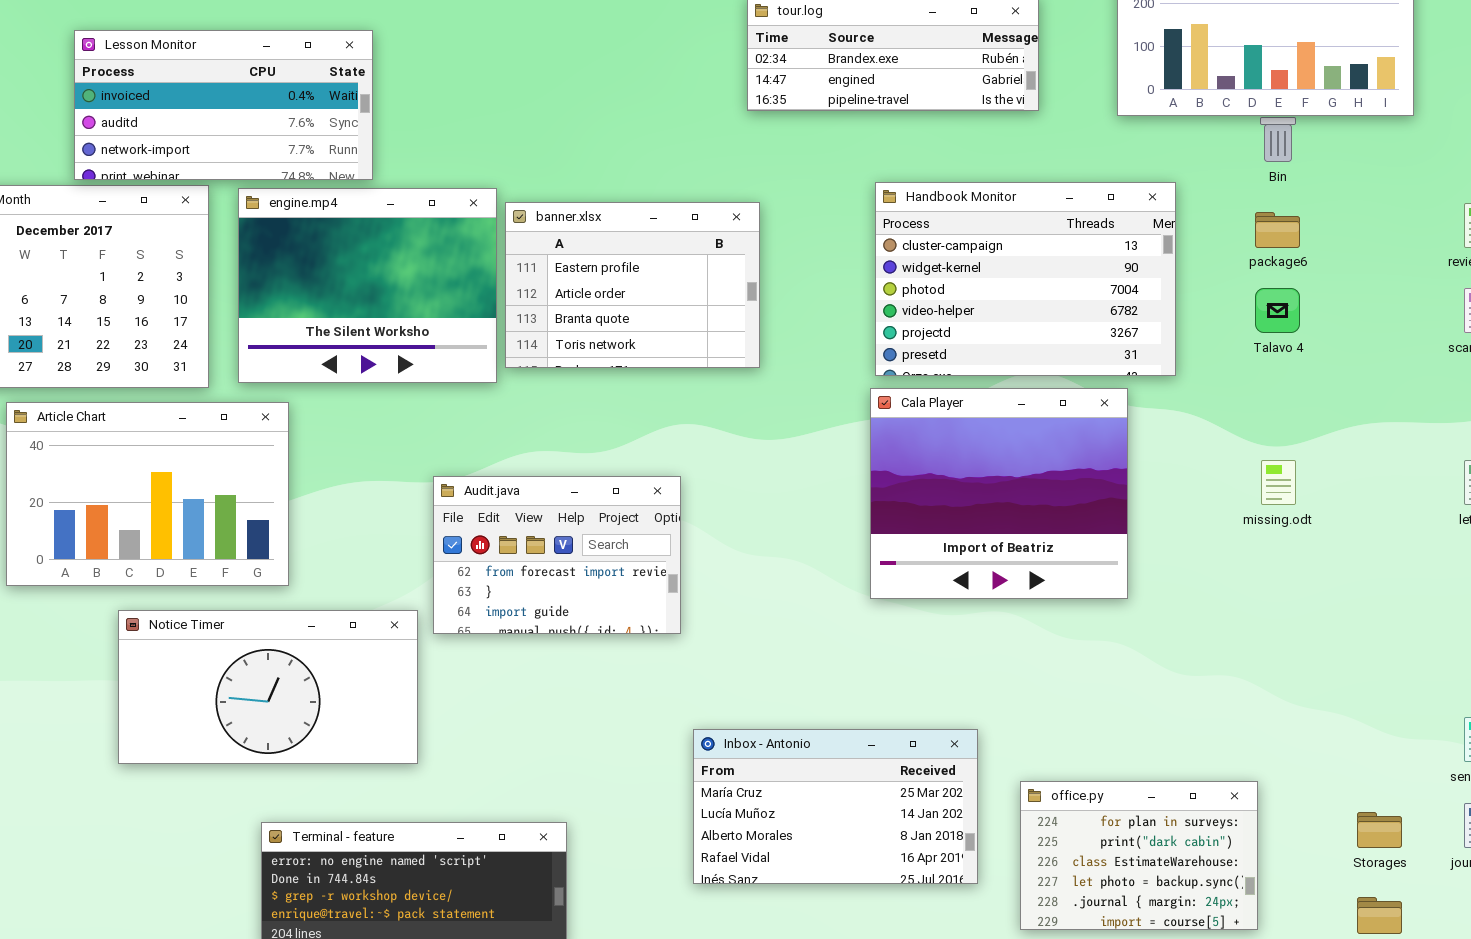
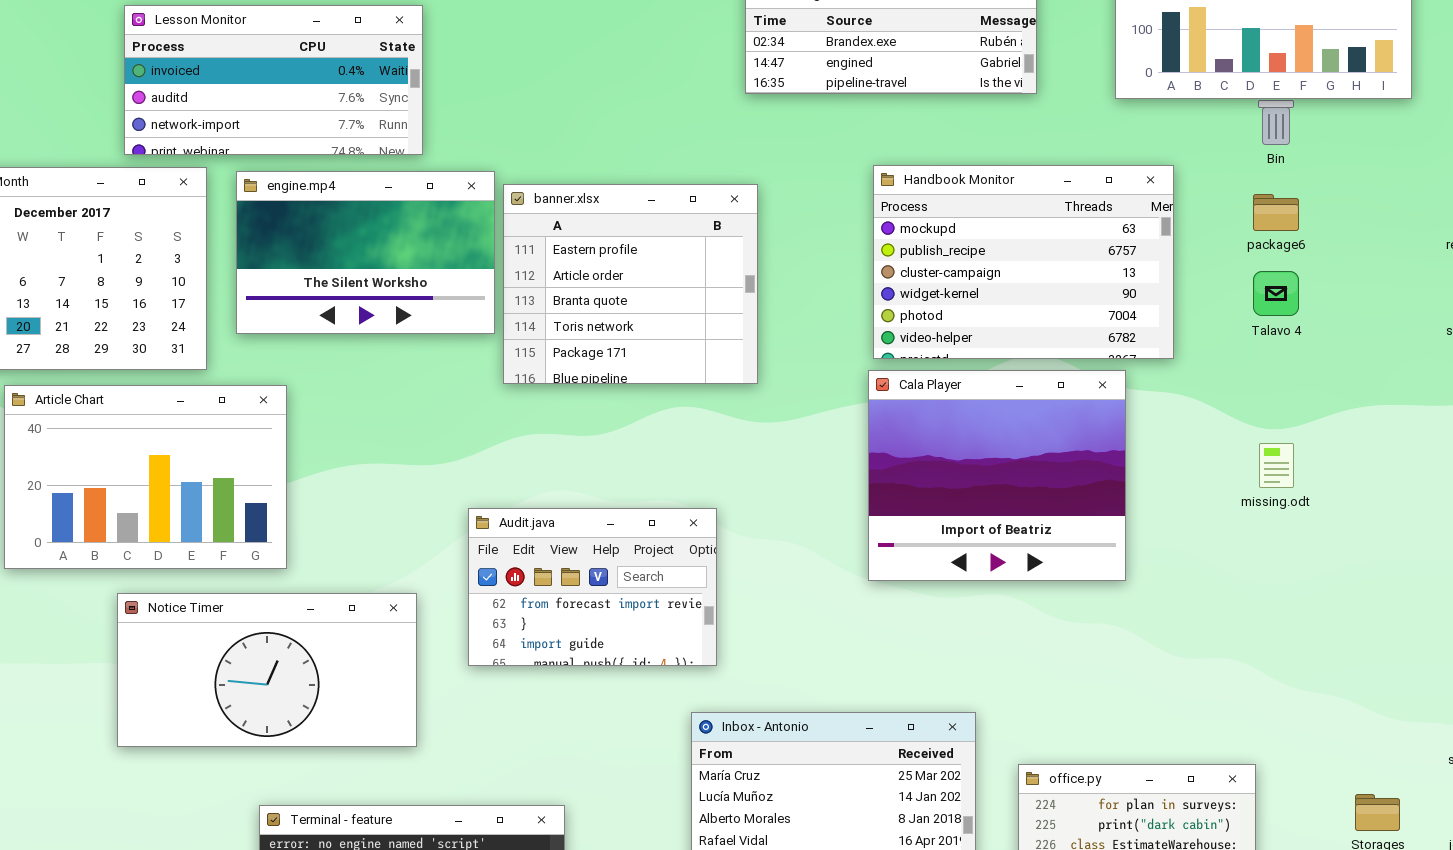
Lesson Monitor: [74,30,373,180] -> [124,5,423,155], moved
Handbook Monitor: [875,182,1176,376] -> [873,165,1174,359], scrolled up 2 rows
engine.mp4: [238,188,497,383] -> [236,171,495,334], resized
banner.xlsx: [505,202,760,368] -> [503,184,758,384], resized
Audit.java: [433,476,681,634] -> [468,508,717,666], moved

